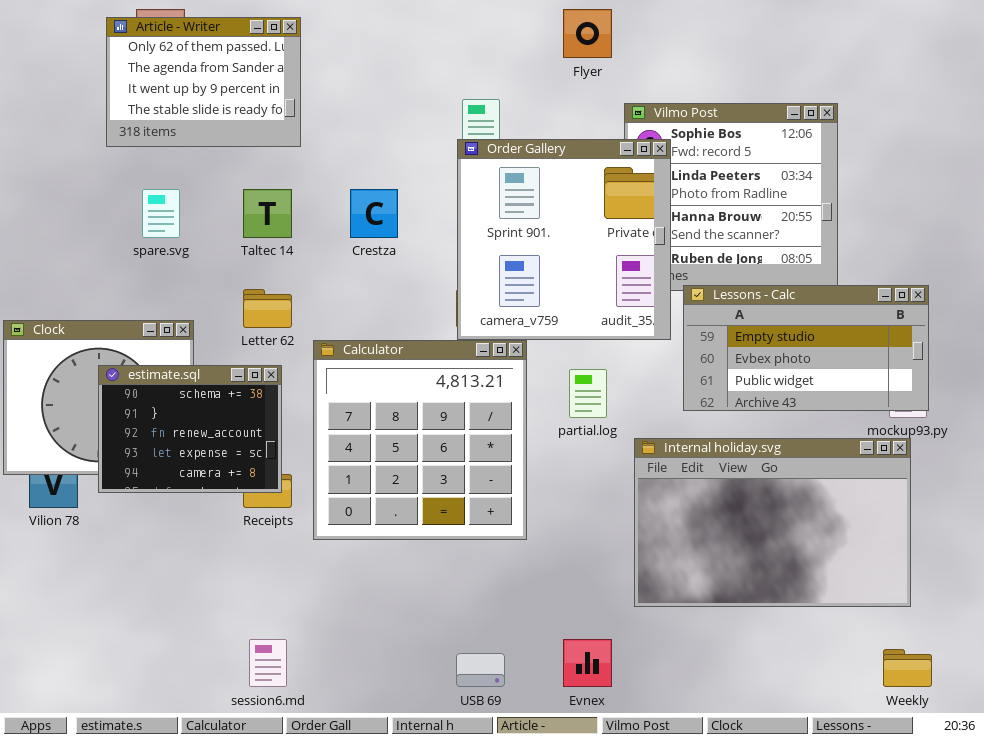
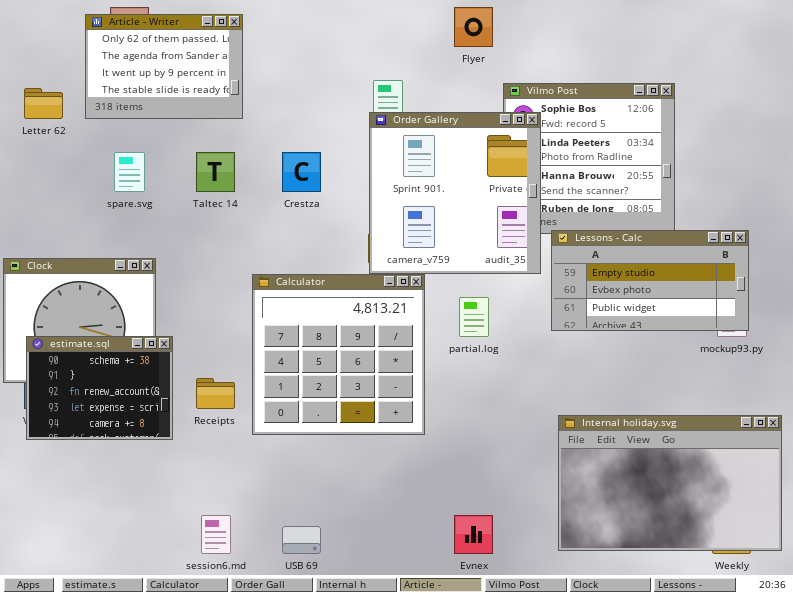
Letter 62: [243,289,292,328] -> [24,88,63,119], moved
estimate.sql: [98,365,282,493] -> [26,336,173,440], moved
Internal holiday.svg: [634,438,911,607] -> [558,415,782,551], moved
USB 69: [456,653,505,687] -> [282,526,321,554], moved

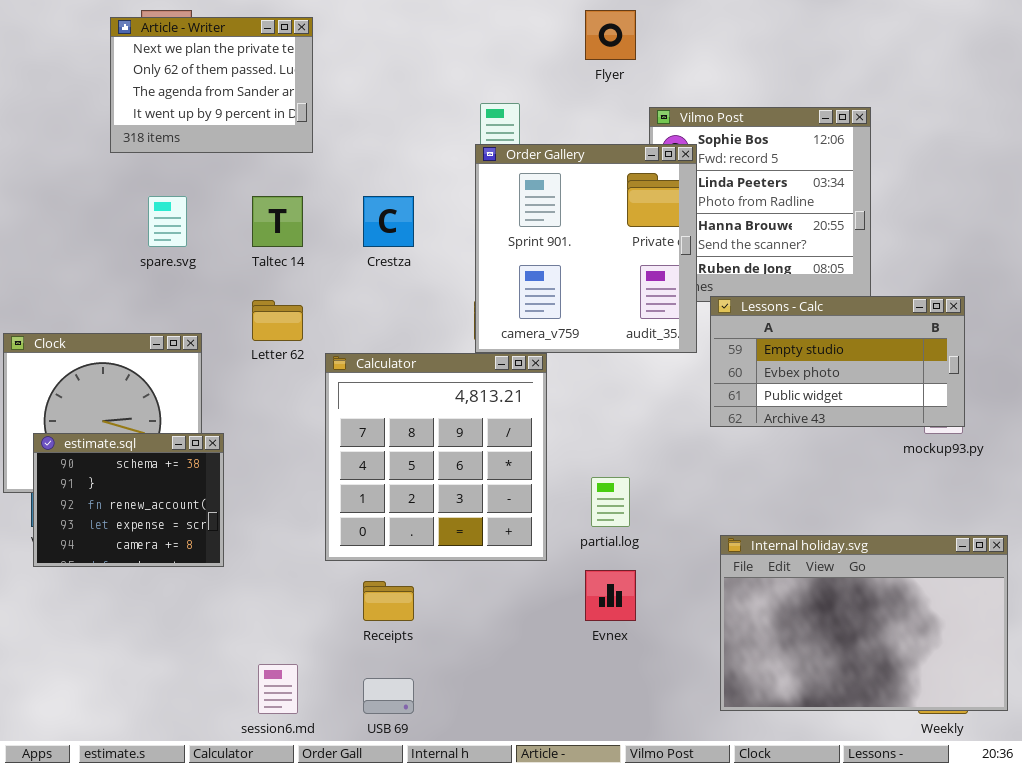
Article - Writer: [85,14,243,119] -> [110,17,313,153], scrolled up 1 row
Letter 62: [24,88,63,119] -> [252,300,303,341], moved
partial.log: [459,297,489,337] -> [591,477,630,527], moved
Receipts: [196,378,235,409] -> [363,581,414,621], moved
Evnex: [454,515,493,554] -> [585,570,636,621], moved

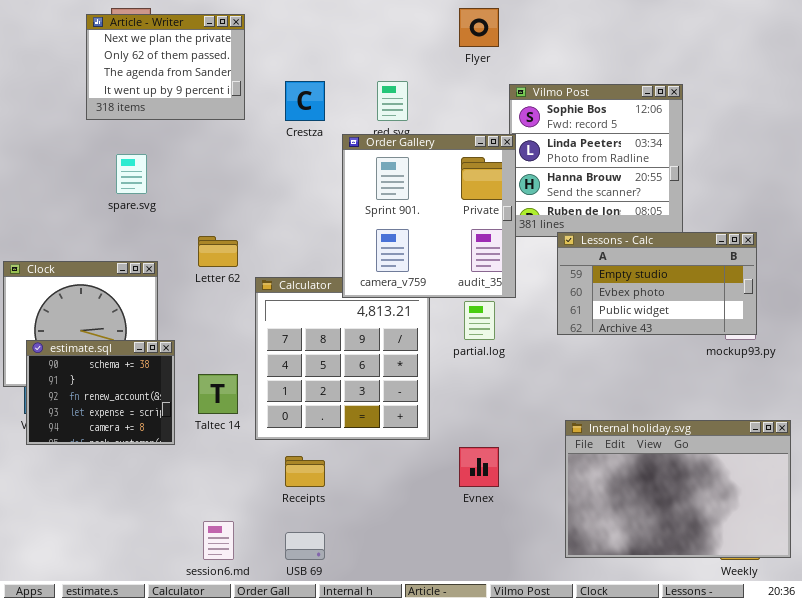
Order Gallery: [475,144,697,353] -> [342,134,516,298], moved
Taltec 14: [252,196,303,247] -> [198,374,238,414], moved
Crestza: [363,196,414,247] -> [285,81,325,121], moved
partial.log: [591,477,630,527] -> [464,301,495,340], moved

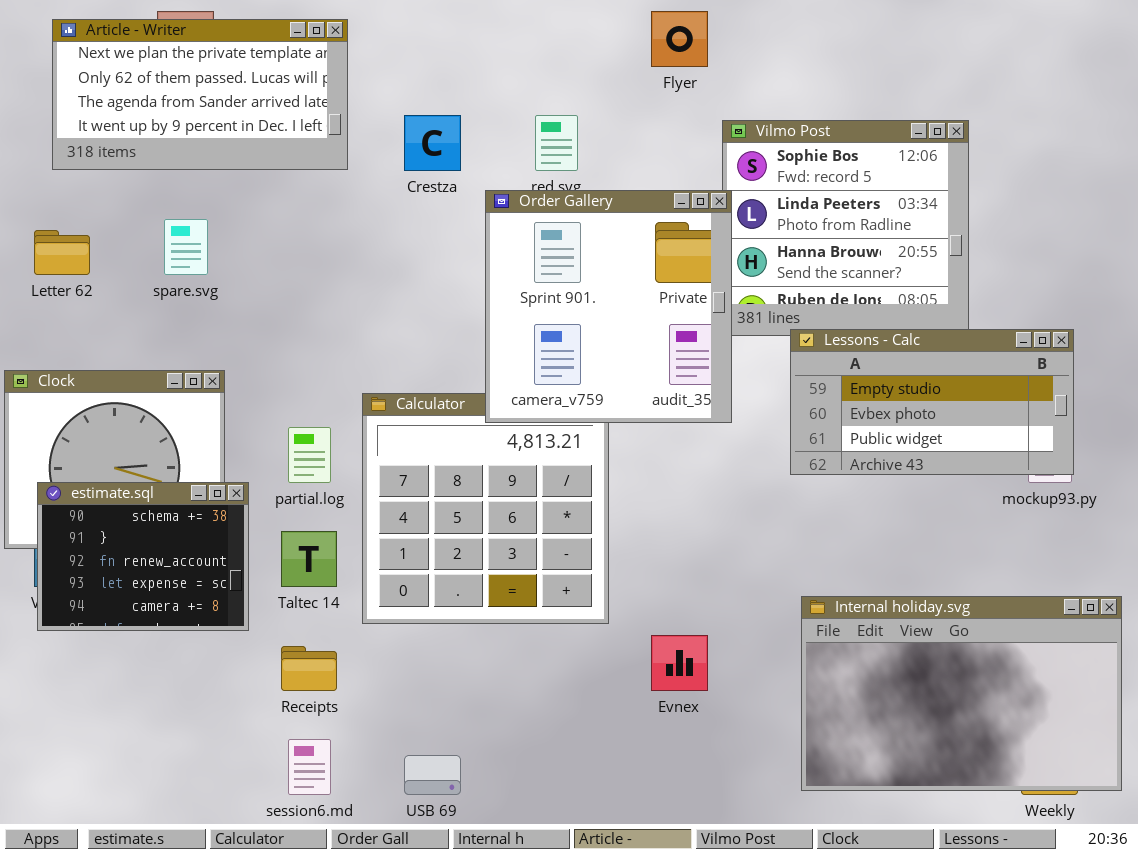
Article - Writer: [86,14,245,120] -> [52,19,348,170], resized
Letter 62: [198,236,238,267] -> [34,230,90,275], moved
partial.log: [464,301,495,340] -> [288,427,331,483], moved
Receipts: [285,456,325,487] -> [281,646,337,691], moved

